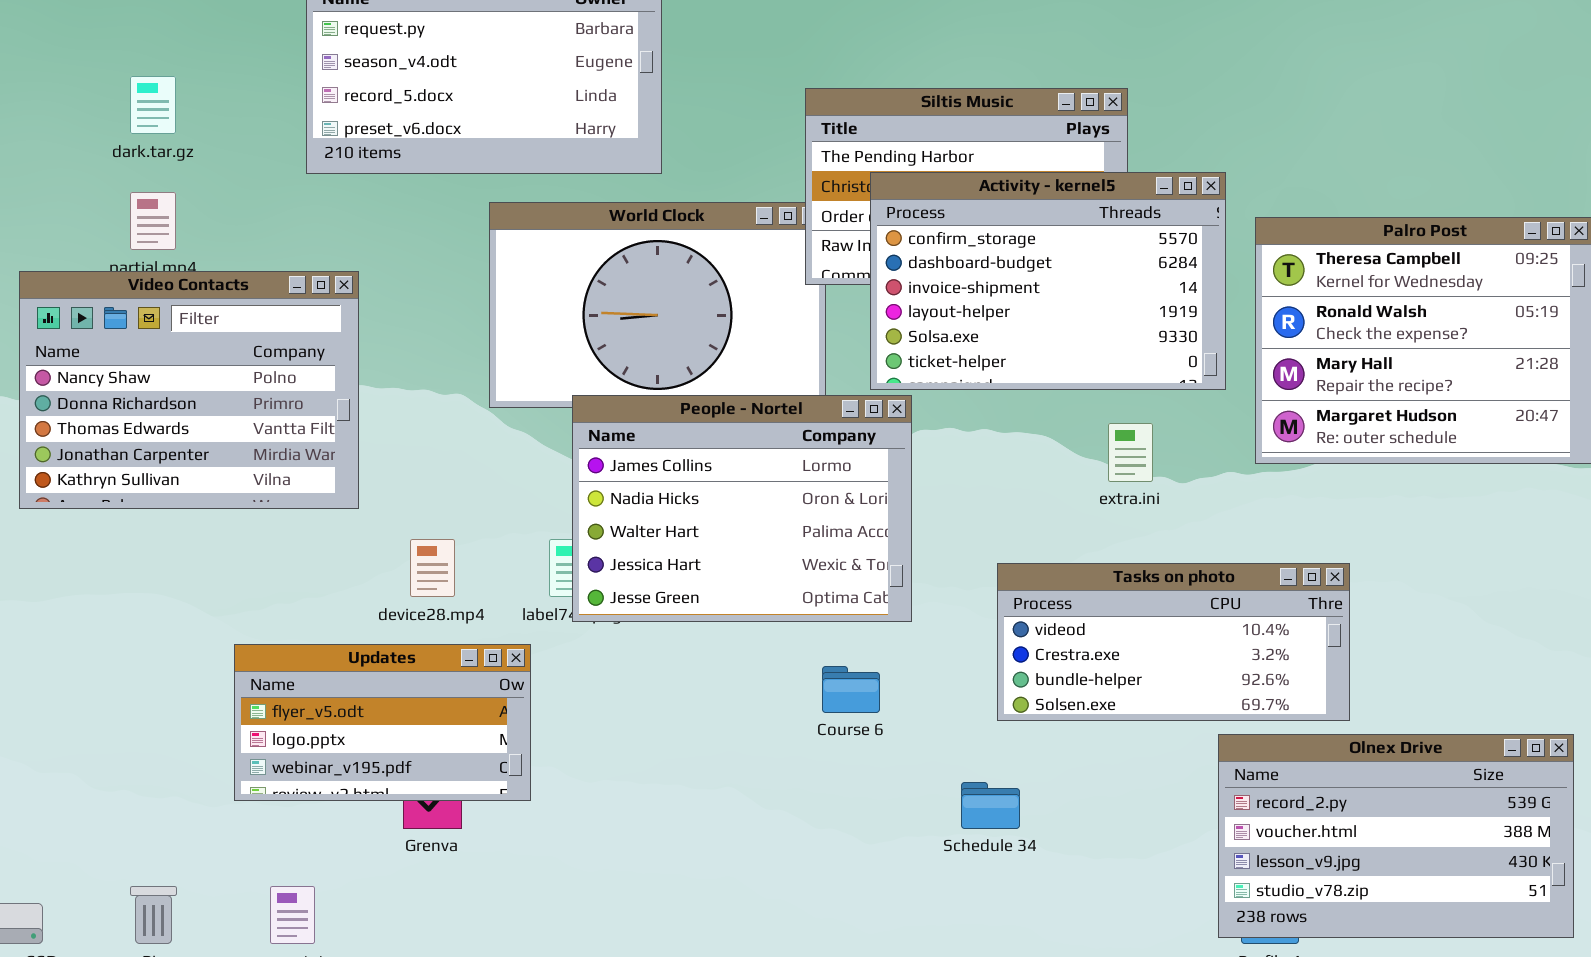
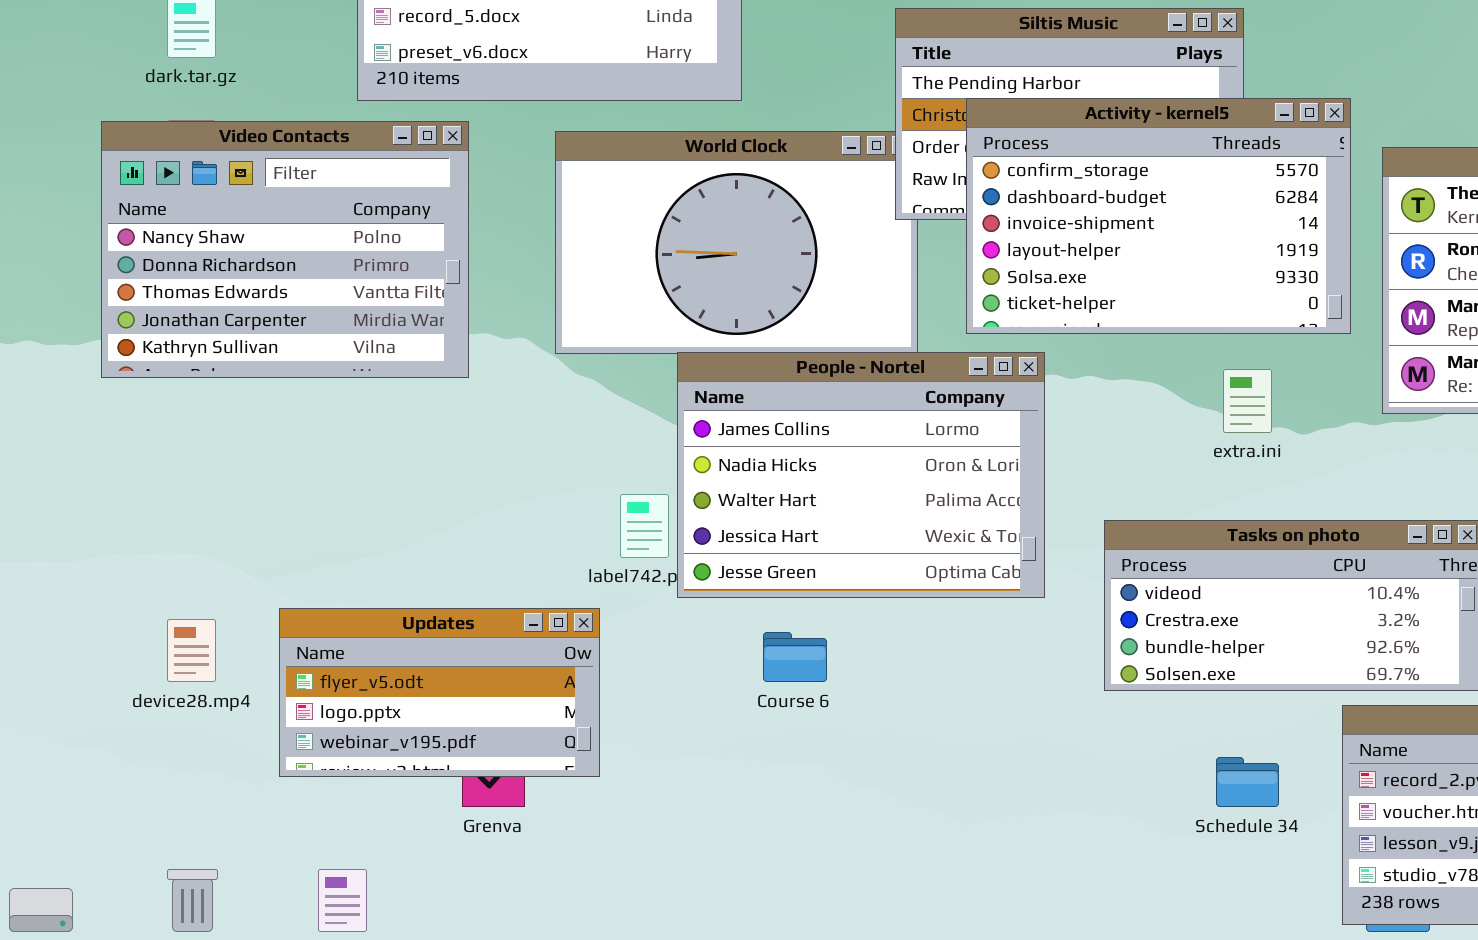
Video Contacts: [19,271,359,509] -> [101,121,469,378], moved
People - Nortel: [572,395,912,622] -> [677,352,1045,598], moved
device28.mp4: [410,539,455,597] -> [167,619,216,682], moved
Course 6: [822,666,880,713] -> [763,632,827,682], moved
Schedule 34: [961,782,1020,829] -> [1216,757,1279,807], moved

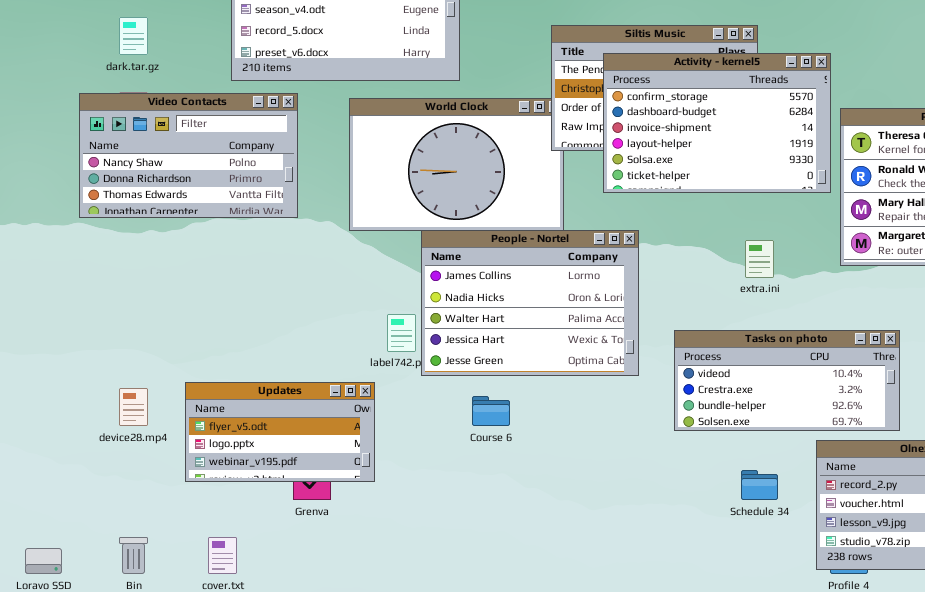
Activity - kernel5: [966,98,1351,334] -> [603,53,831,193], moved
Video Contacts: [101,121,469,378] -> [79,93,298,218], resized

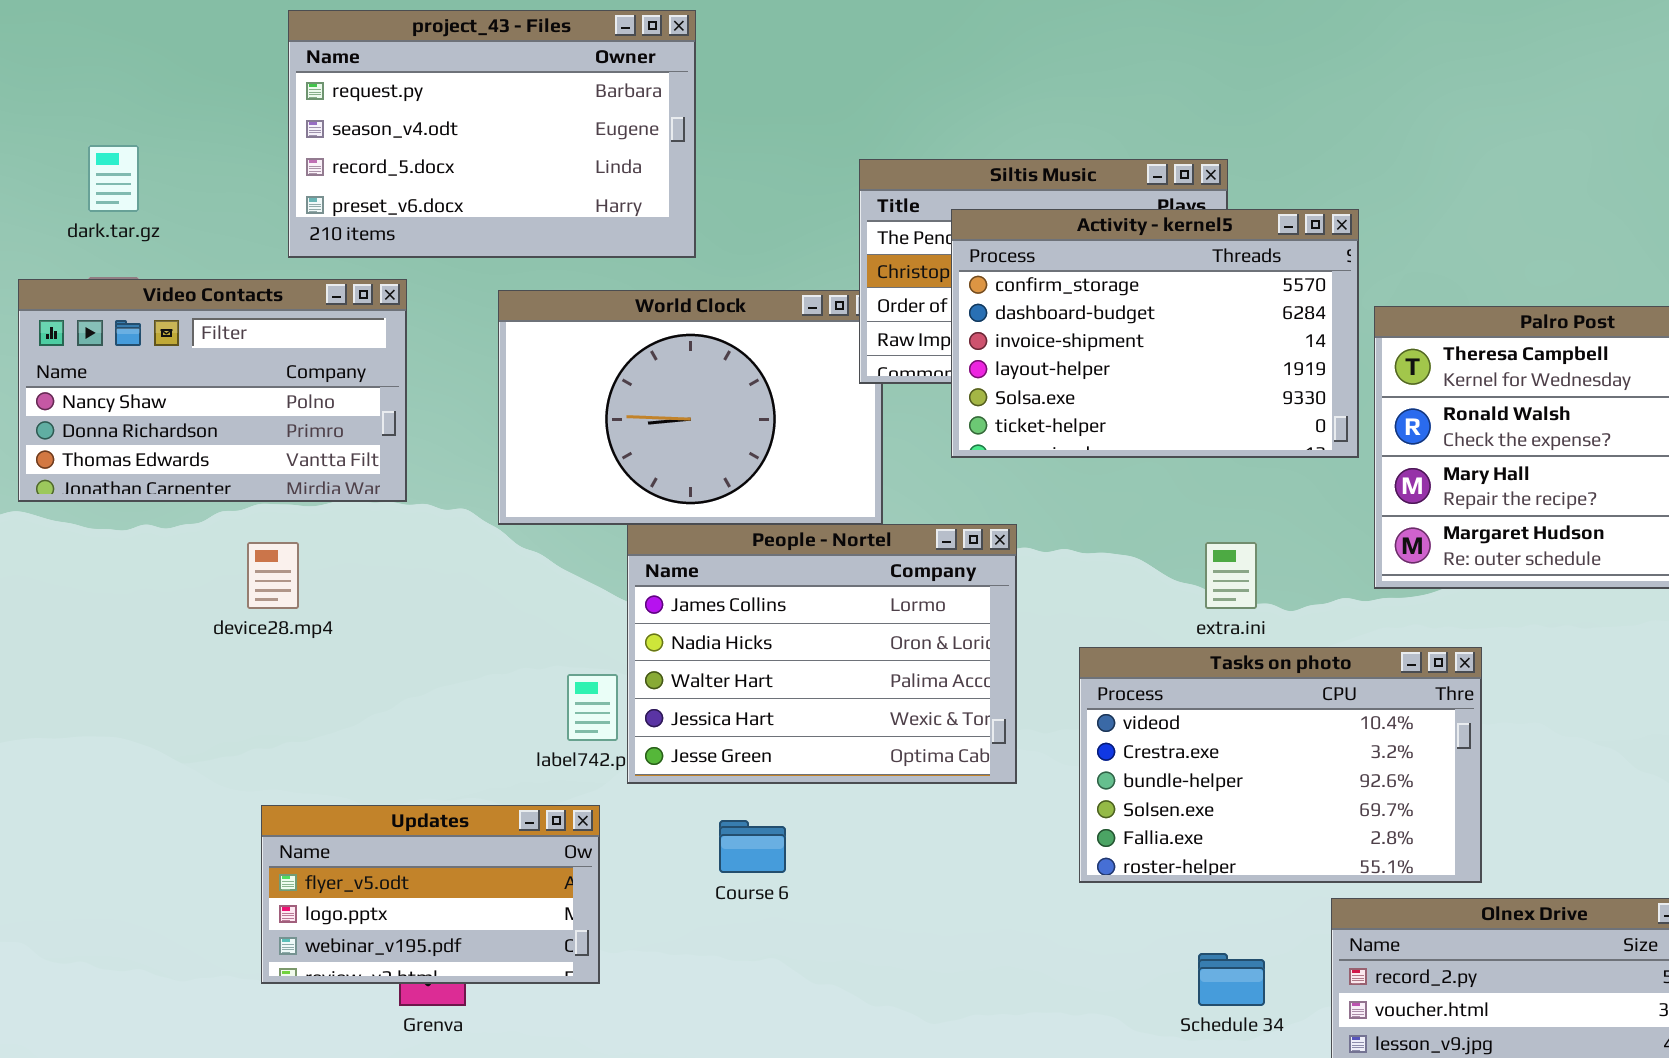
Tasks on photo: [674,330,900,431] -> [1079,647,1482,883], resized
Updates: [185,382,375,482] -> [261,805,600,984], moved
device28.mp4: [119,388,148,426] -> [247,542,299,609], moved

